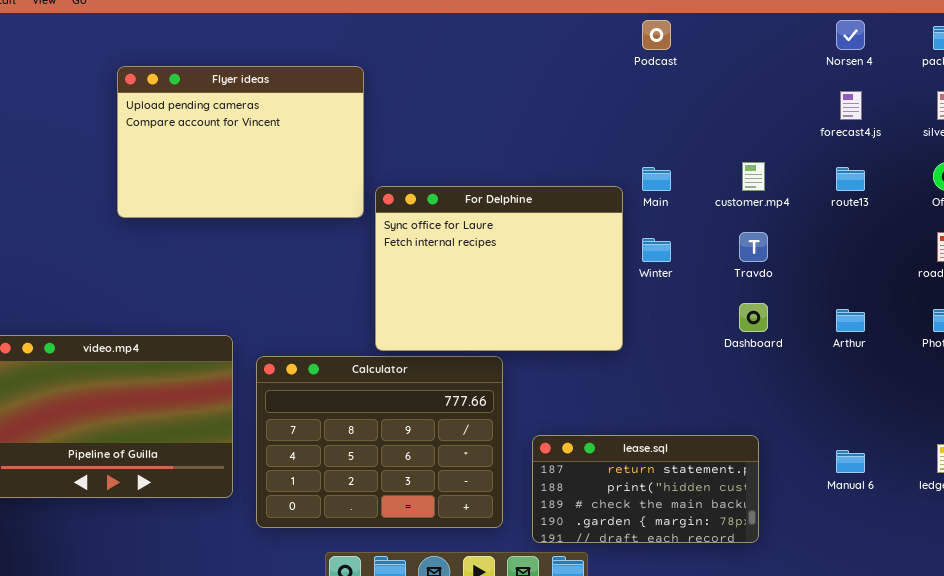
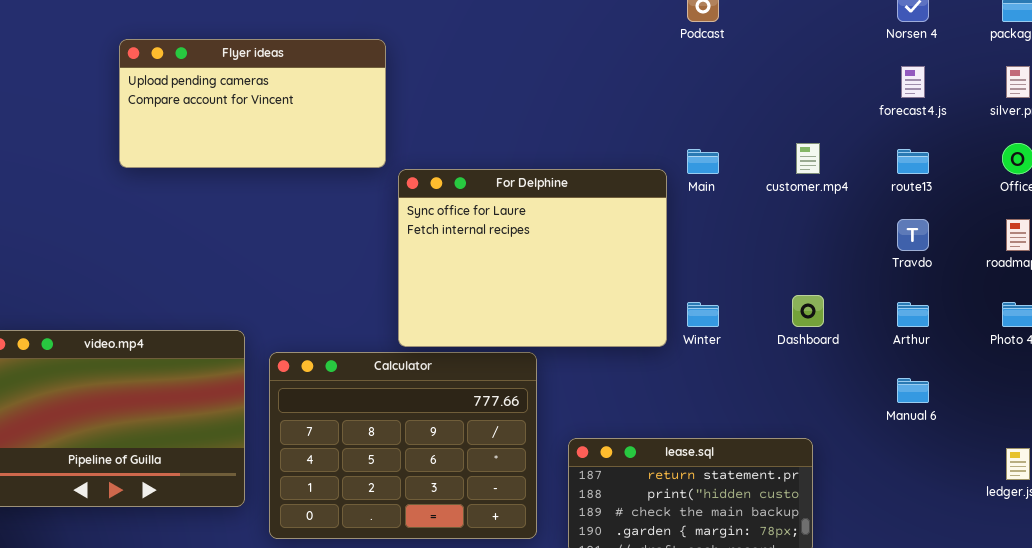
Flyer ideas: [117,66,364,218] -> [119,39,386,168], resized
Travdo: [739,232,768,262] -> [897,219,929,251], moved
Winter: [642,238,671,262] -> [687,302,719,327], moved
Manual 6: [836,450,865,473] -> [897,378,929,403], moved

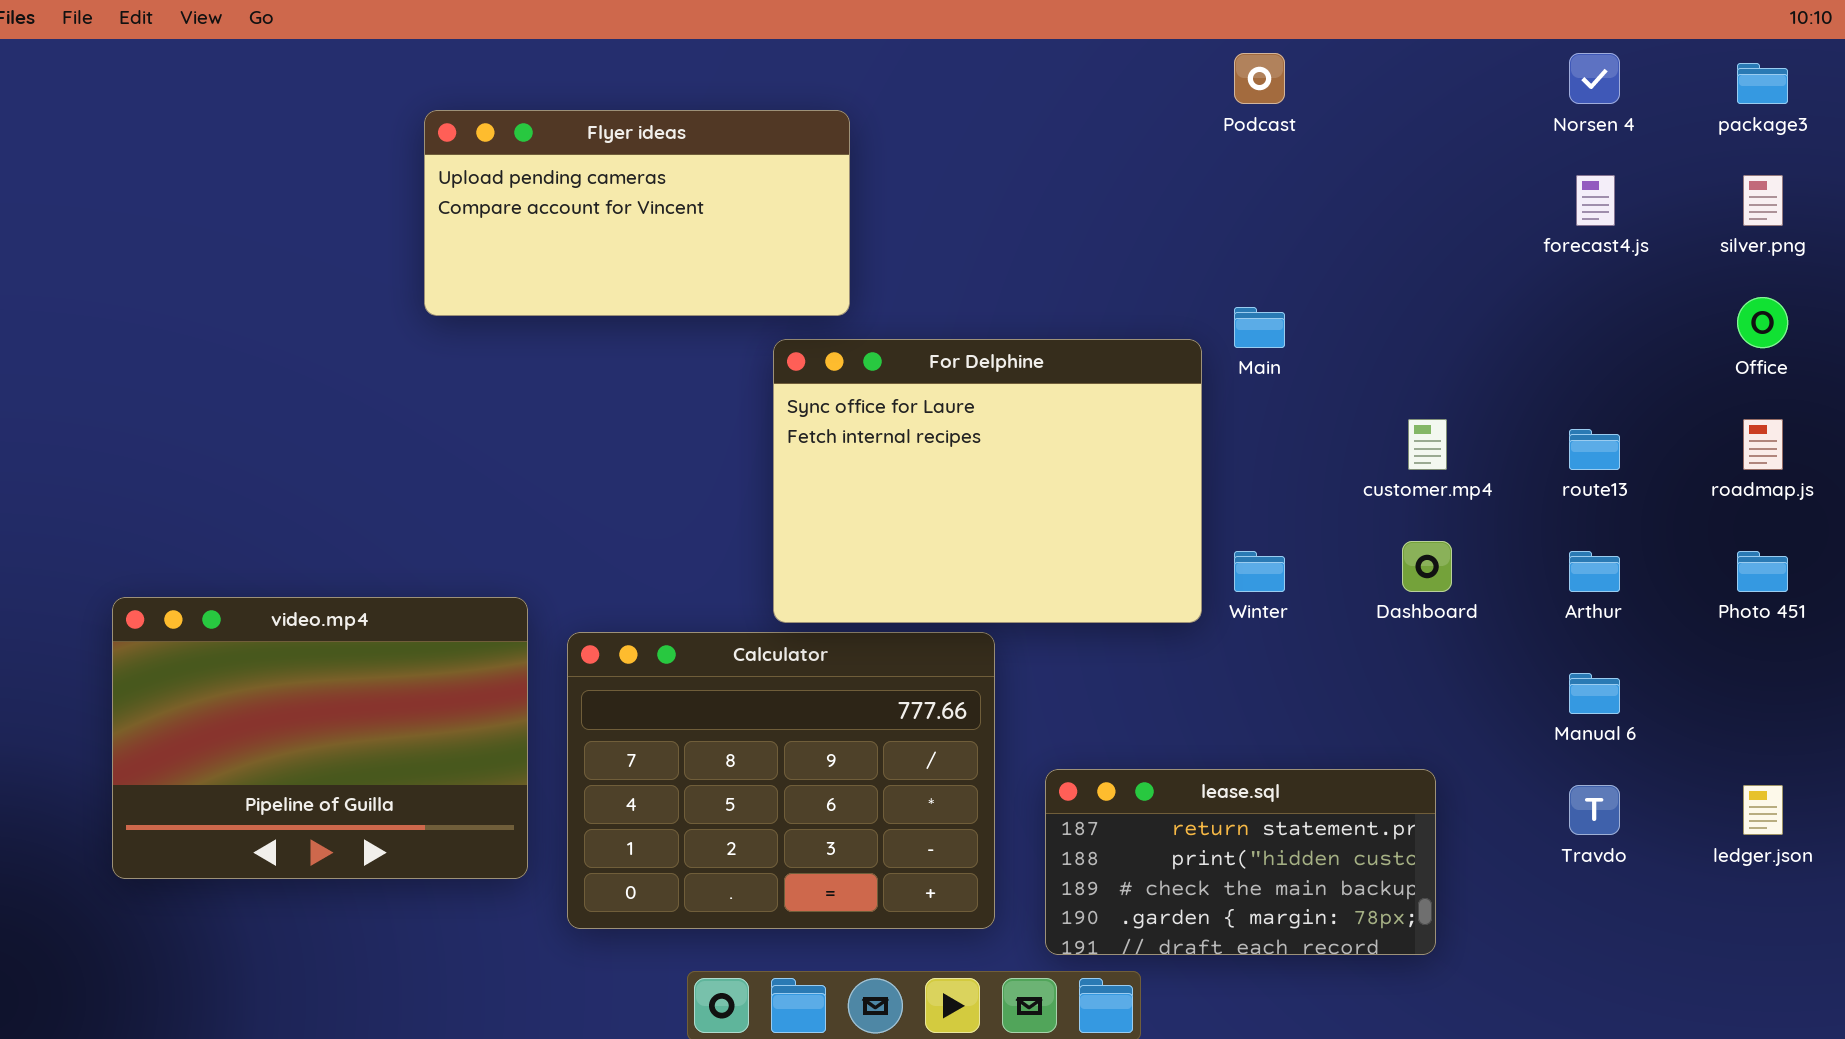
Flyer ideas: [119,39,386,168] -> [424,110,850,316], moved
customer.mp4: [796,143,820,174] -> [1408,419,1447,470], moved
route13: [897,149,929,174] -> [1569,429,1620,470], moved
Travdo: [897,219,929,251] -> [1569,785,1620,835], moved

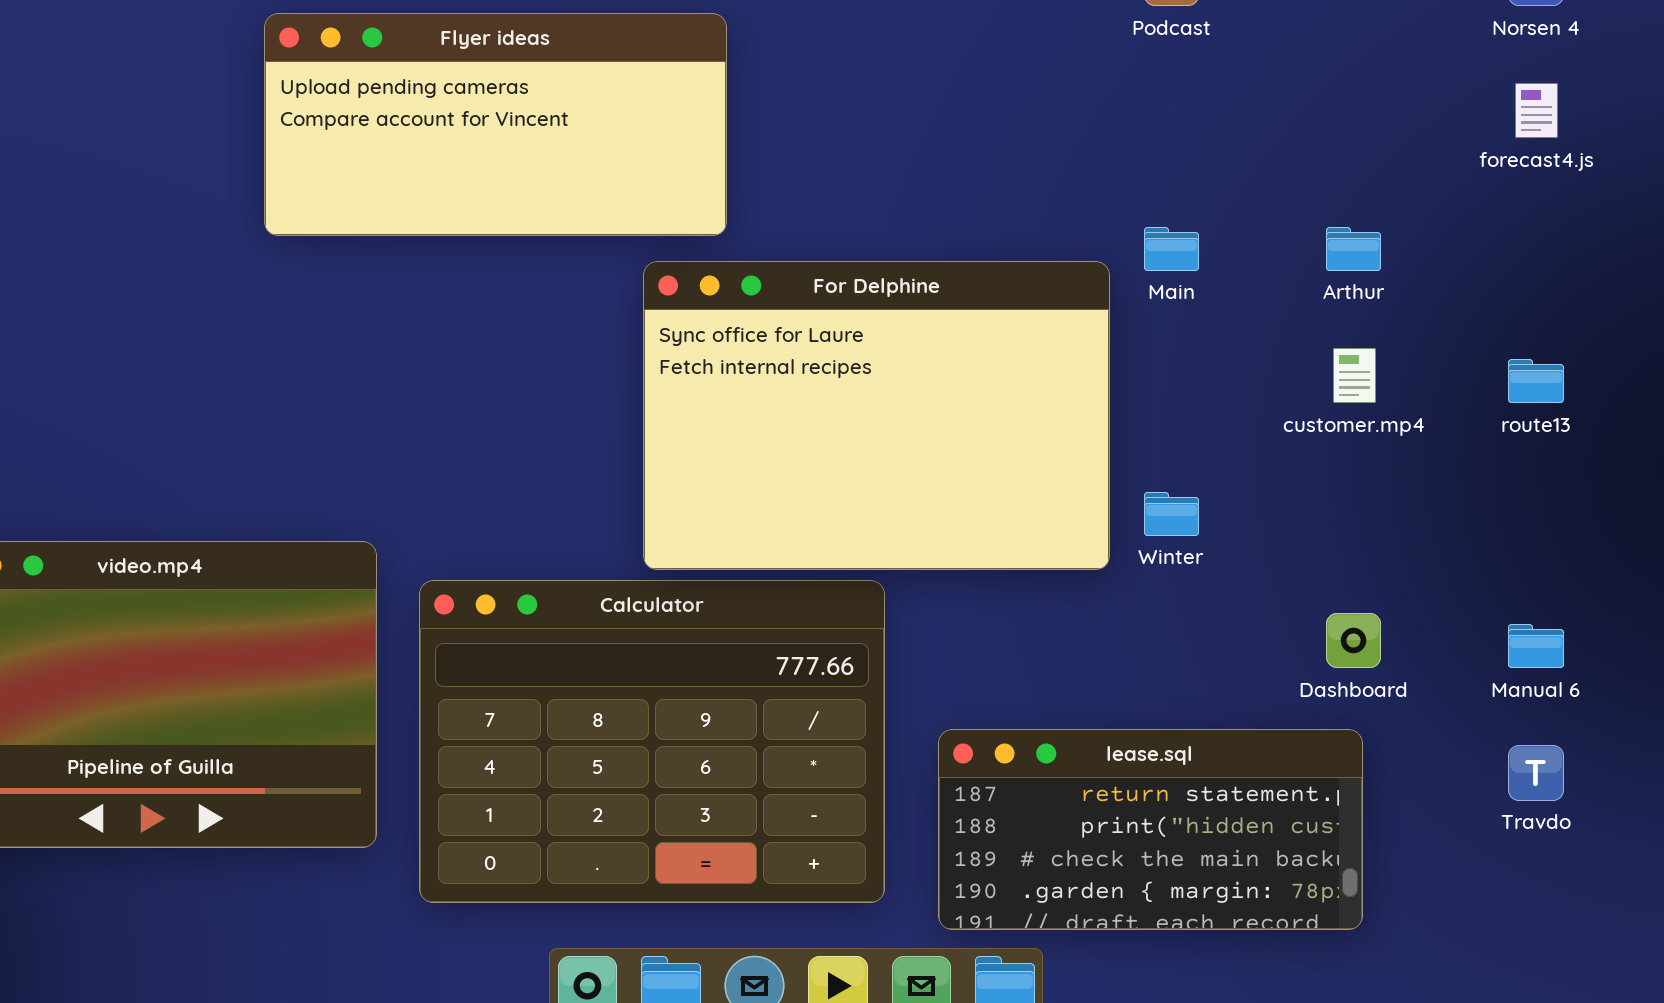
Dashboard: [1402,541,1452,592] -> [1326,613,1381,668], moved
Arthur: [1569,551,1620,592] -> [1326,227,1381,271], moved

